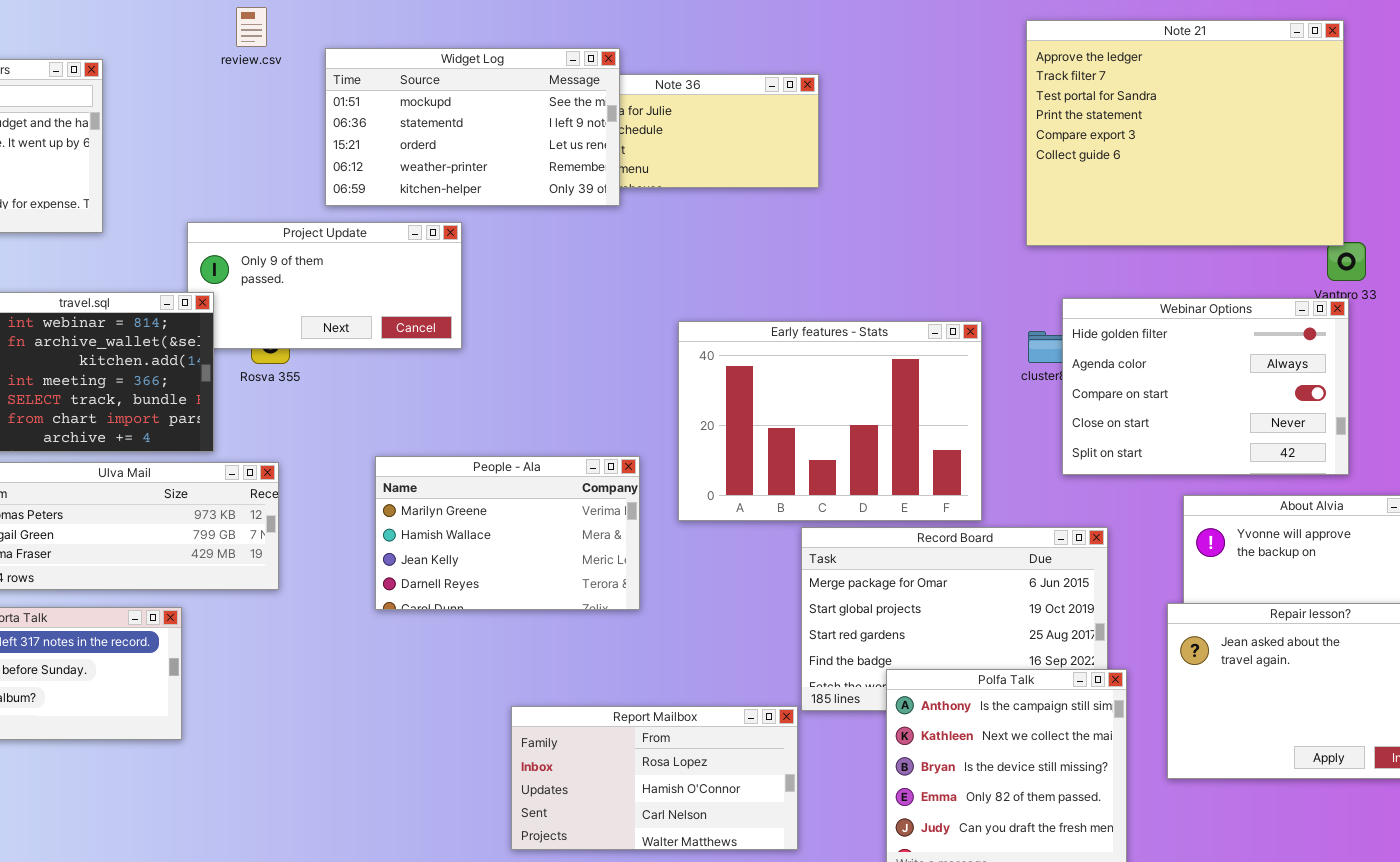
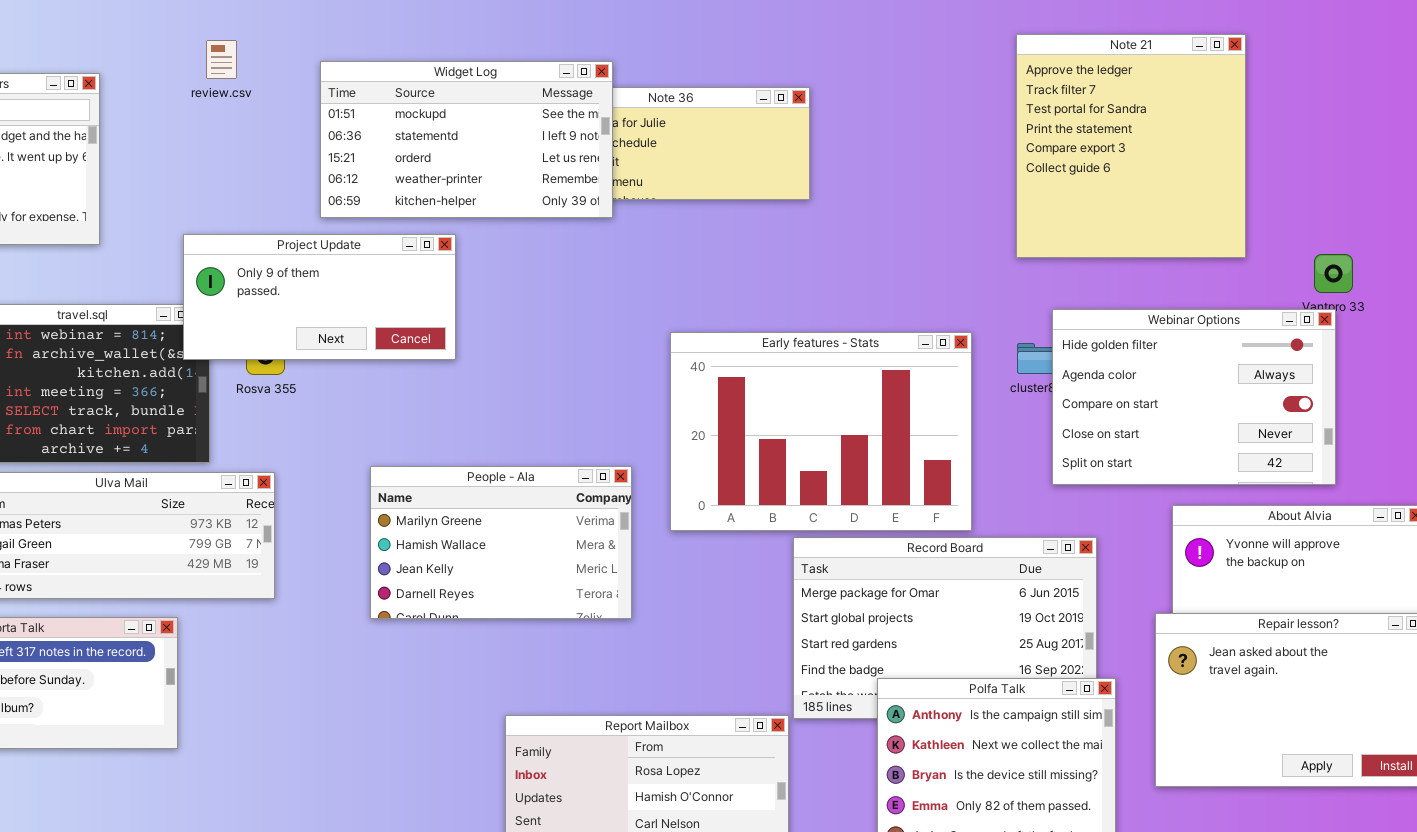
review.csv: [236,7,267,47] -> [206,40,237,79], moved
Note 21: [1026,20,1344,246] -> [1016,34,1246,258], resized
Project Update: [187,222,462,349] -> [183,234,456,360], raised

